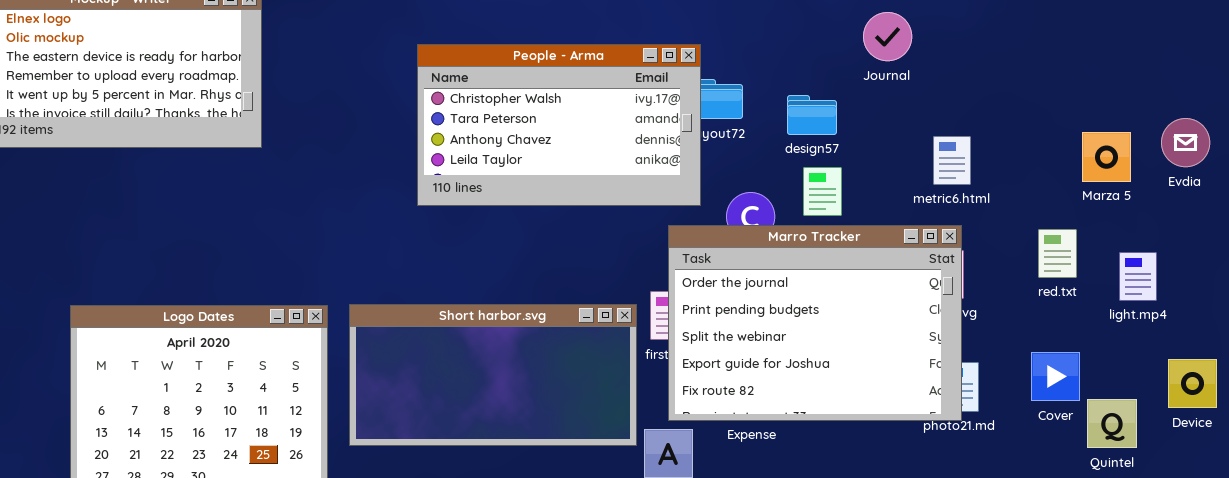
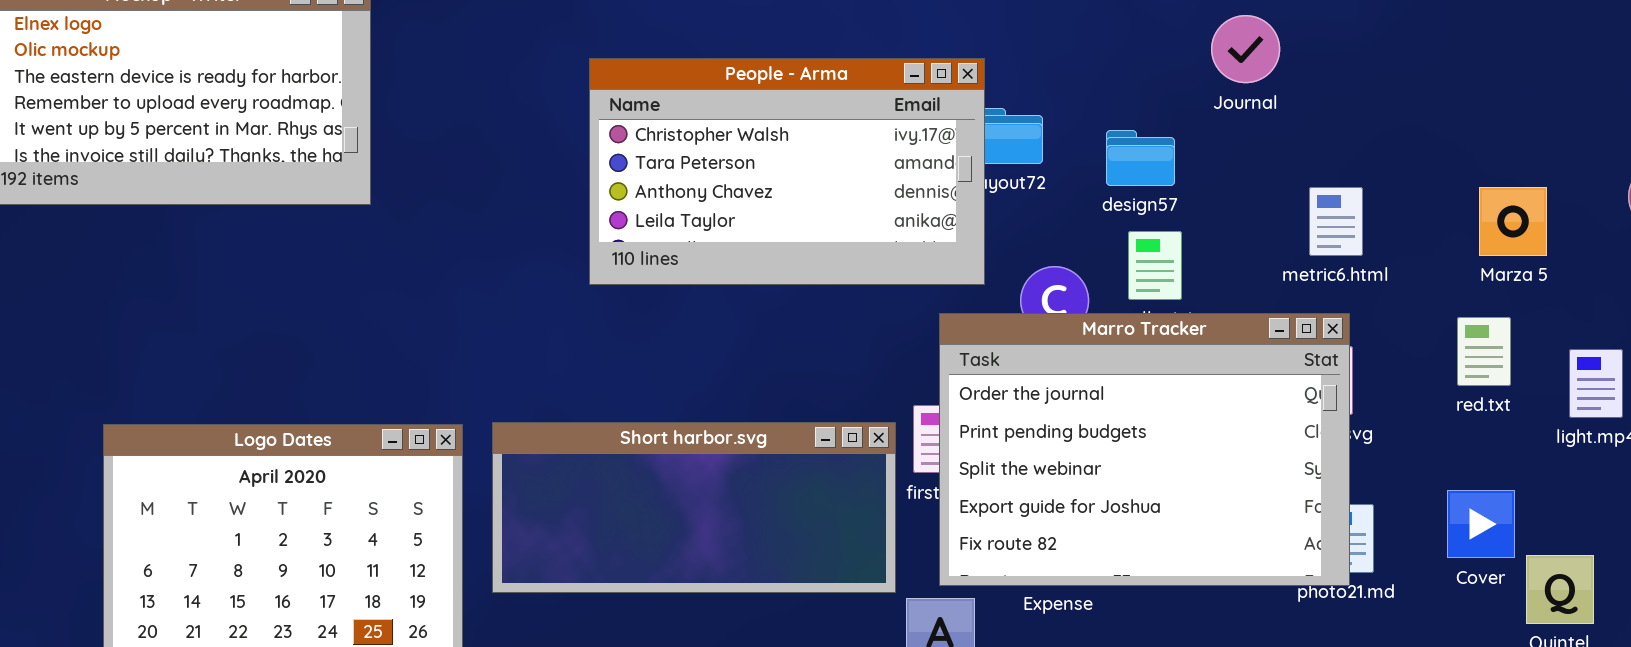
Marza 5: [1082,132,1131,182] -> [1479,187,1547,256], moved
Short harbor.svg: [349,304,637,446] -> [492,422,896,593], resized

